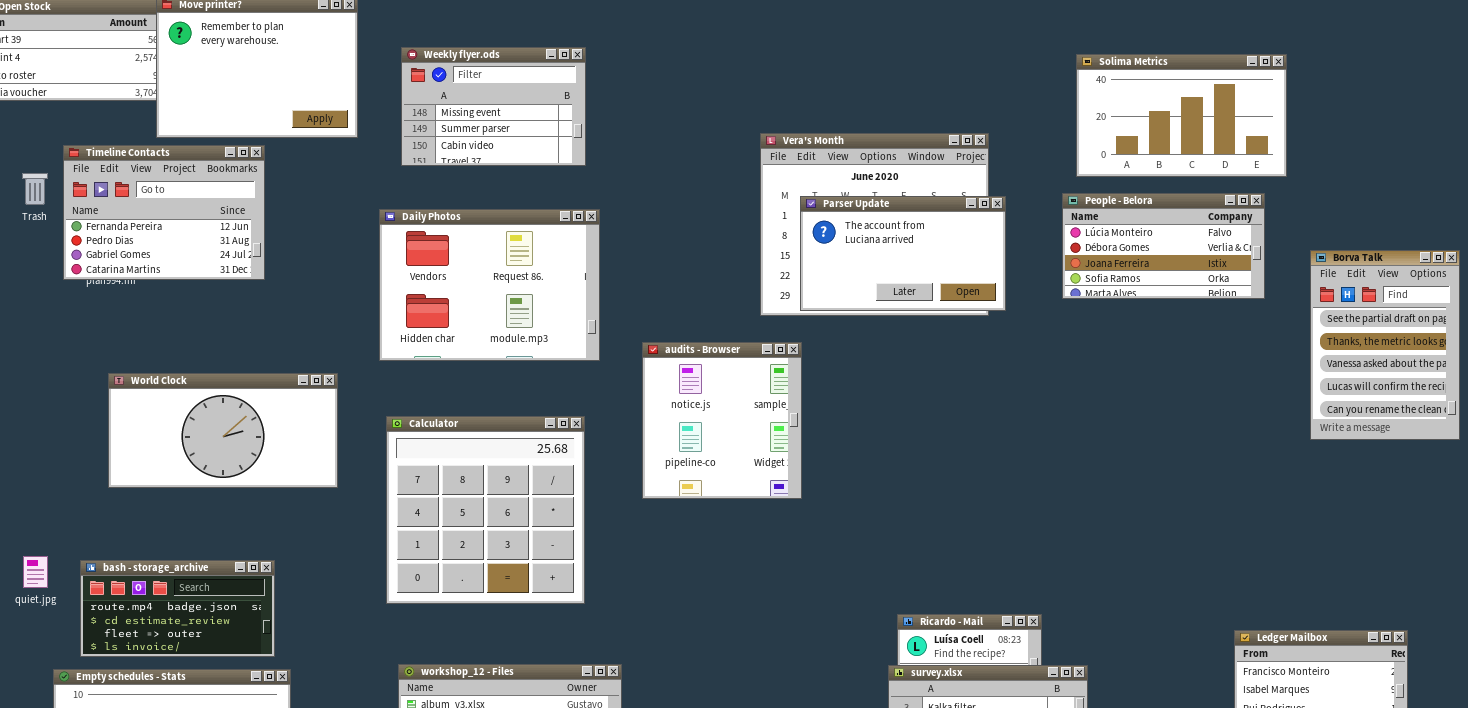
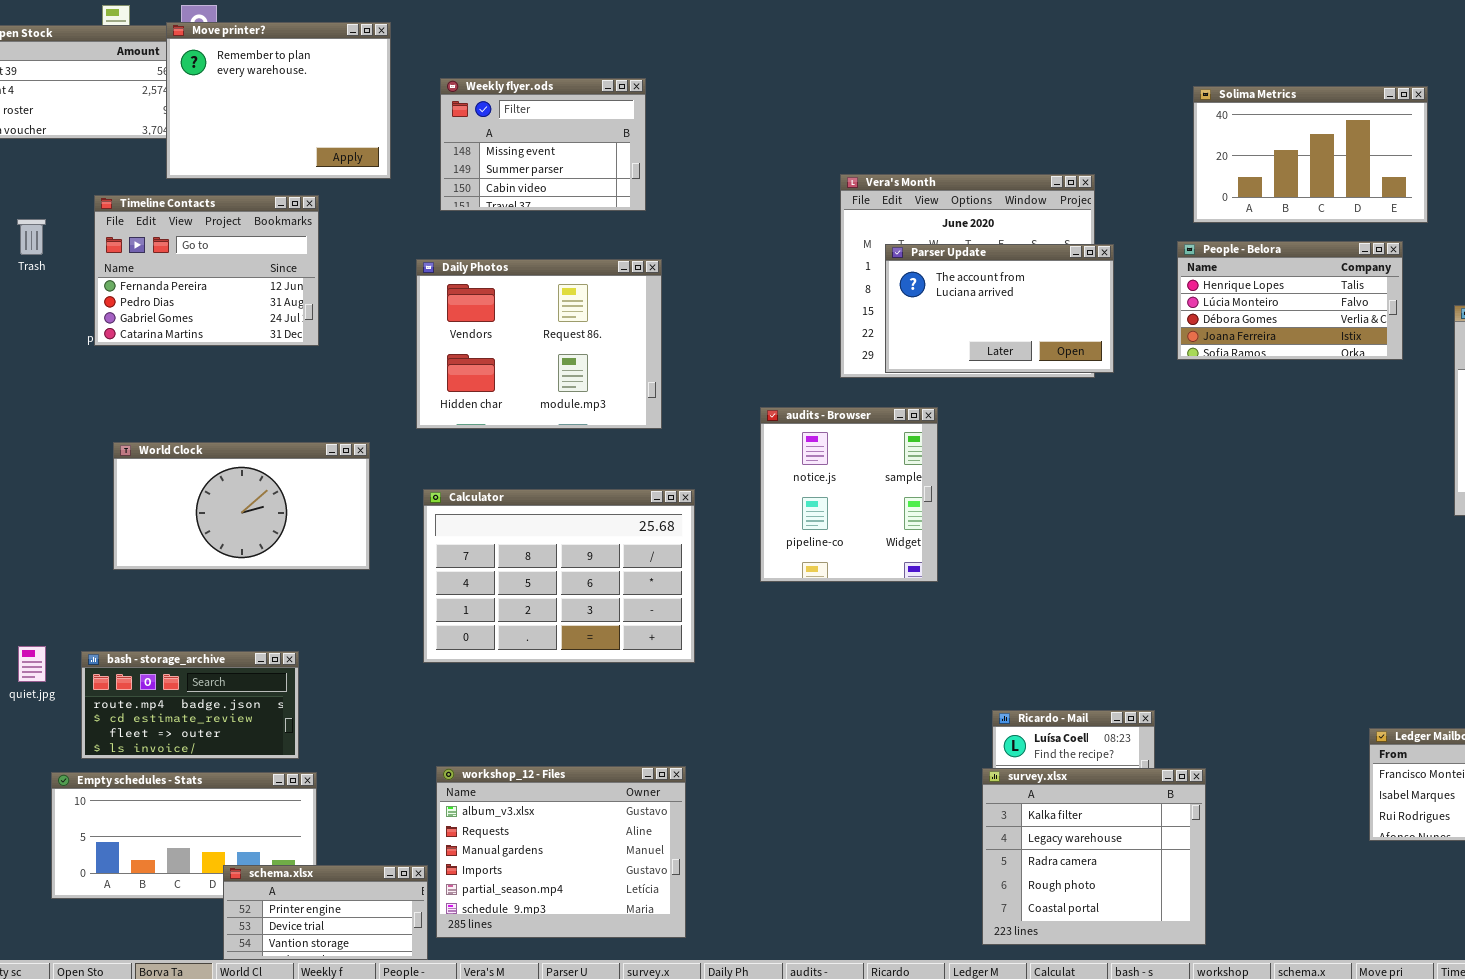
Timeline Contacts: [63,145,265,280] -> [94,195,319,346], moved
People - Belora: [1062,193,1265,299] -> [1177,241,1403,360], scrolled up 1 row
audits - Browser: [642,342,802,499] -> [760,407,938,582], moved
Calculator: [386,416,585,604] -> [423,489,695,663], resized

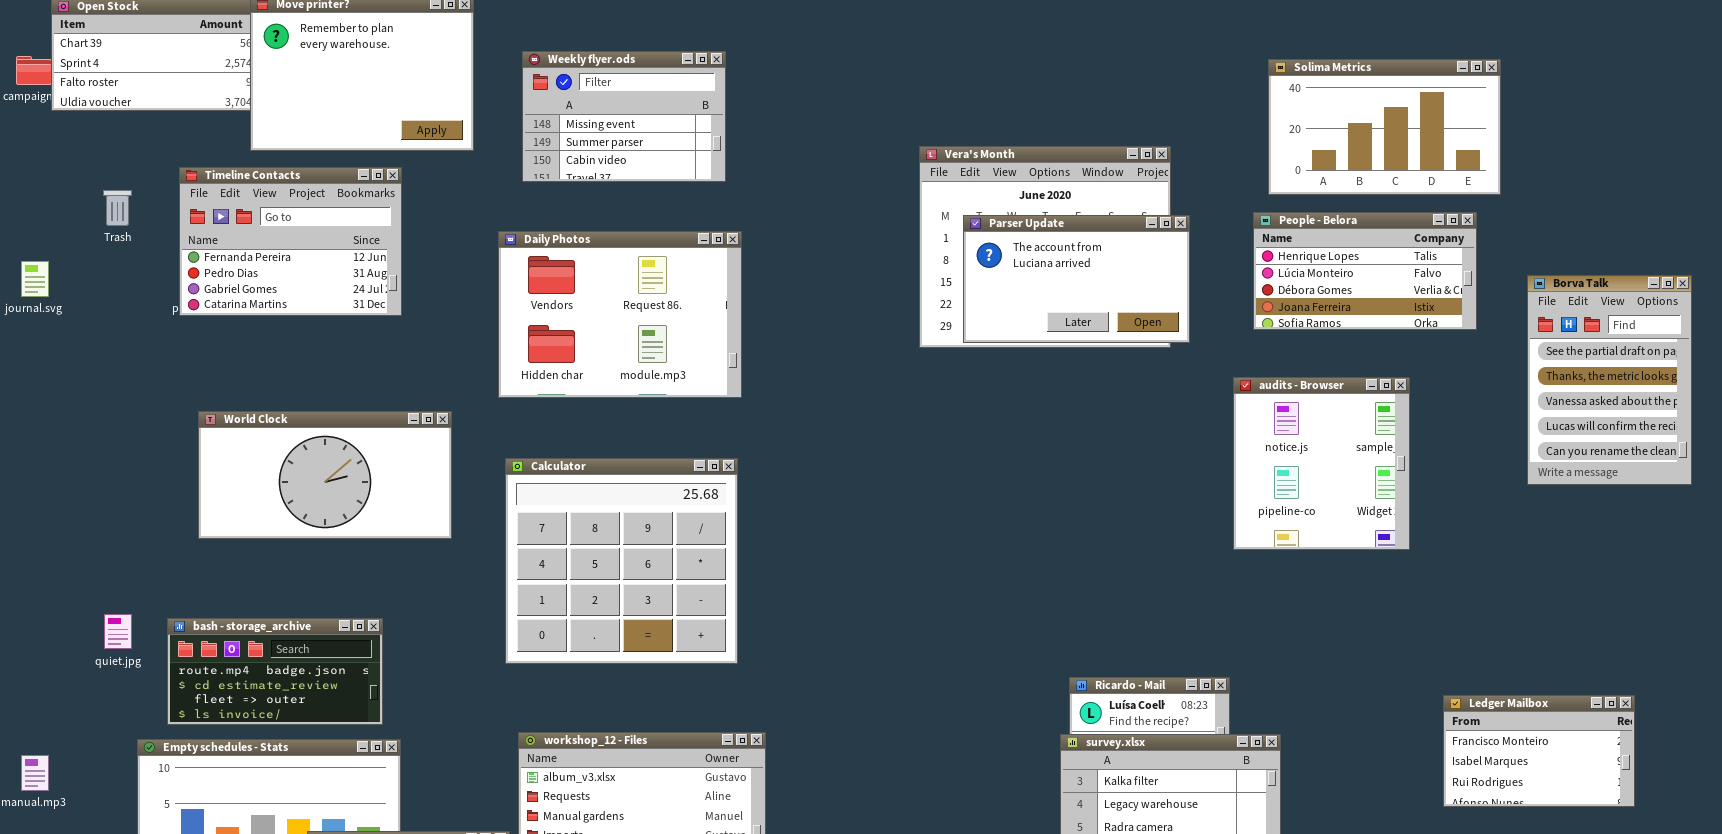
audits - Browser: [760,407,938,582] -> [1233,377,1410,550], moved
Calculator: [423,489,695,663] -> [505,458,738,664], resized

